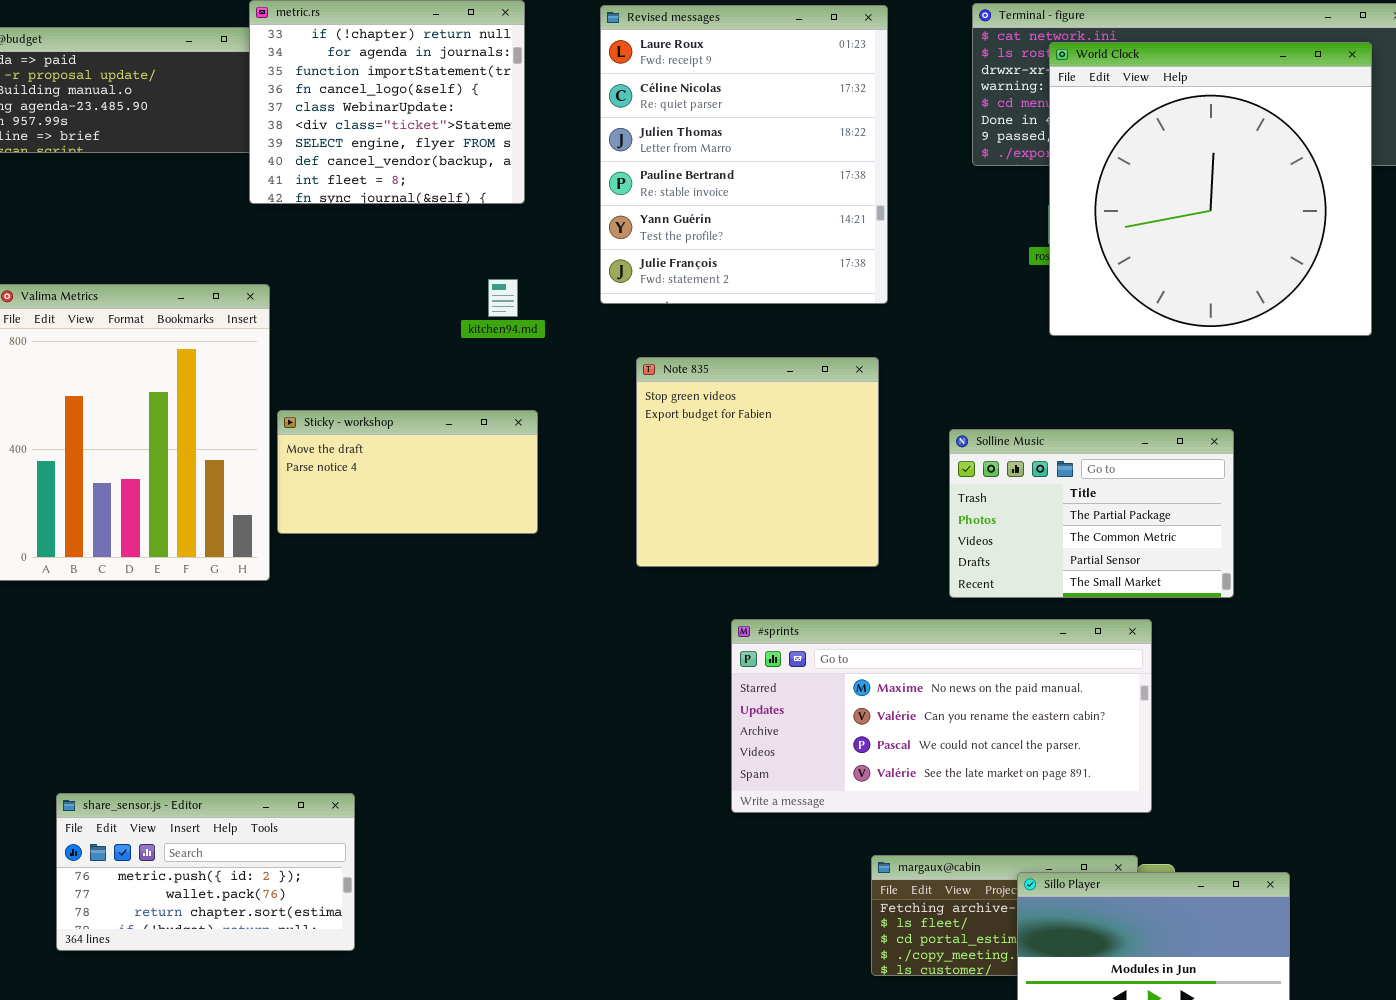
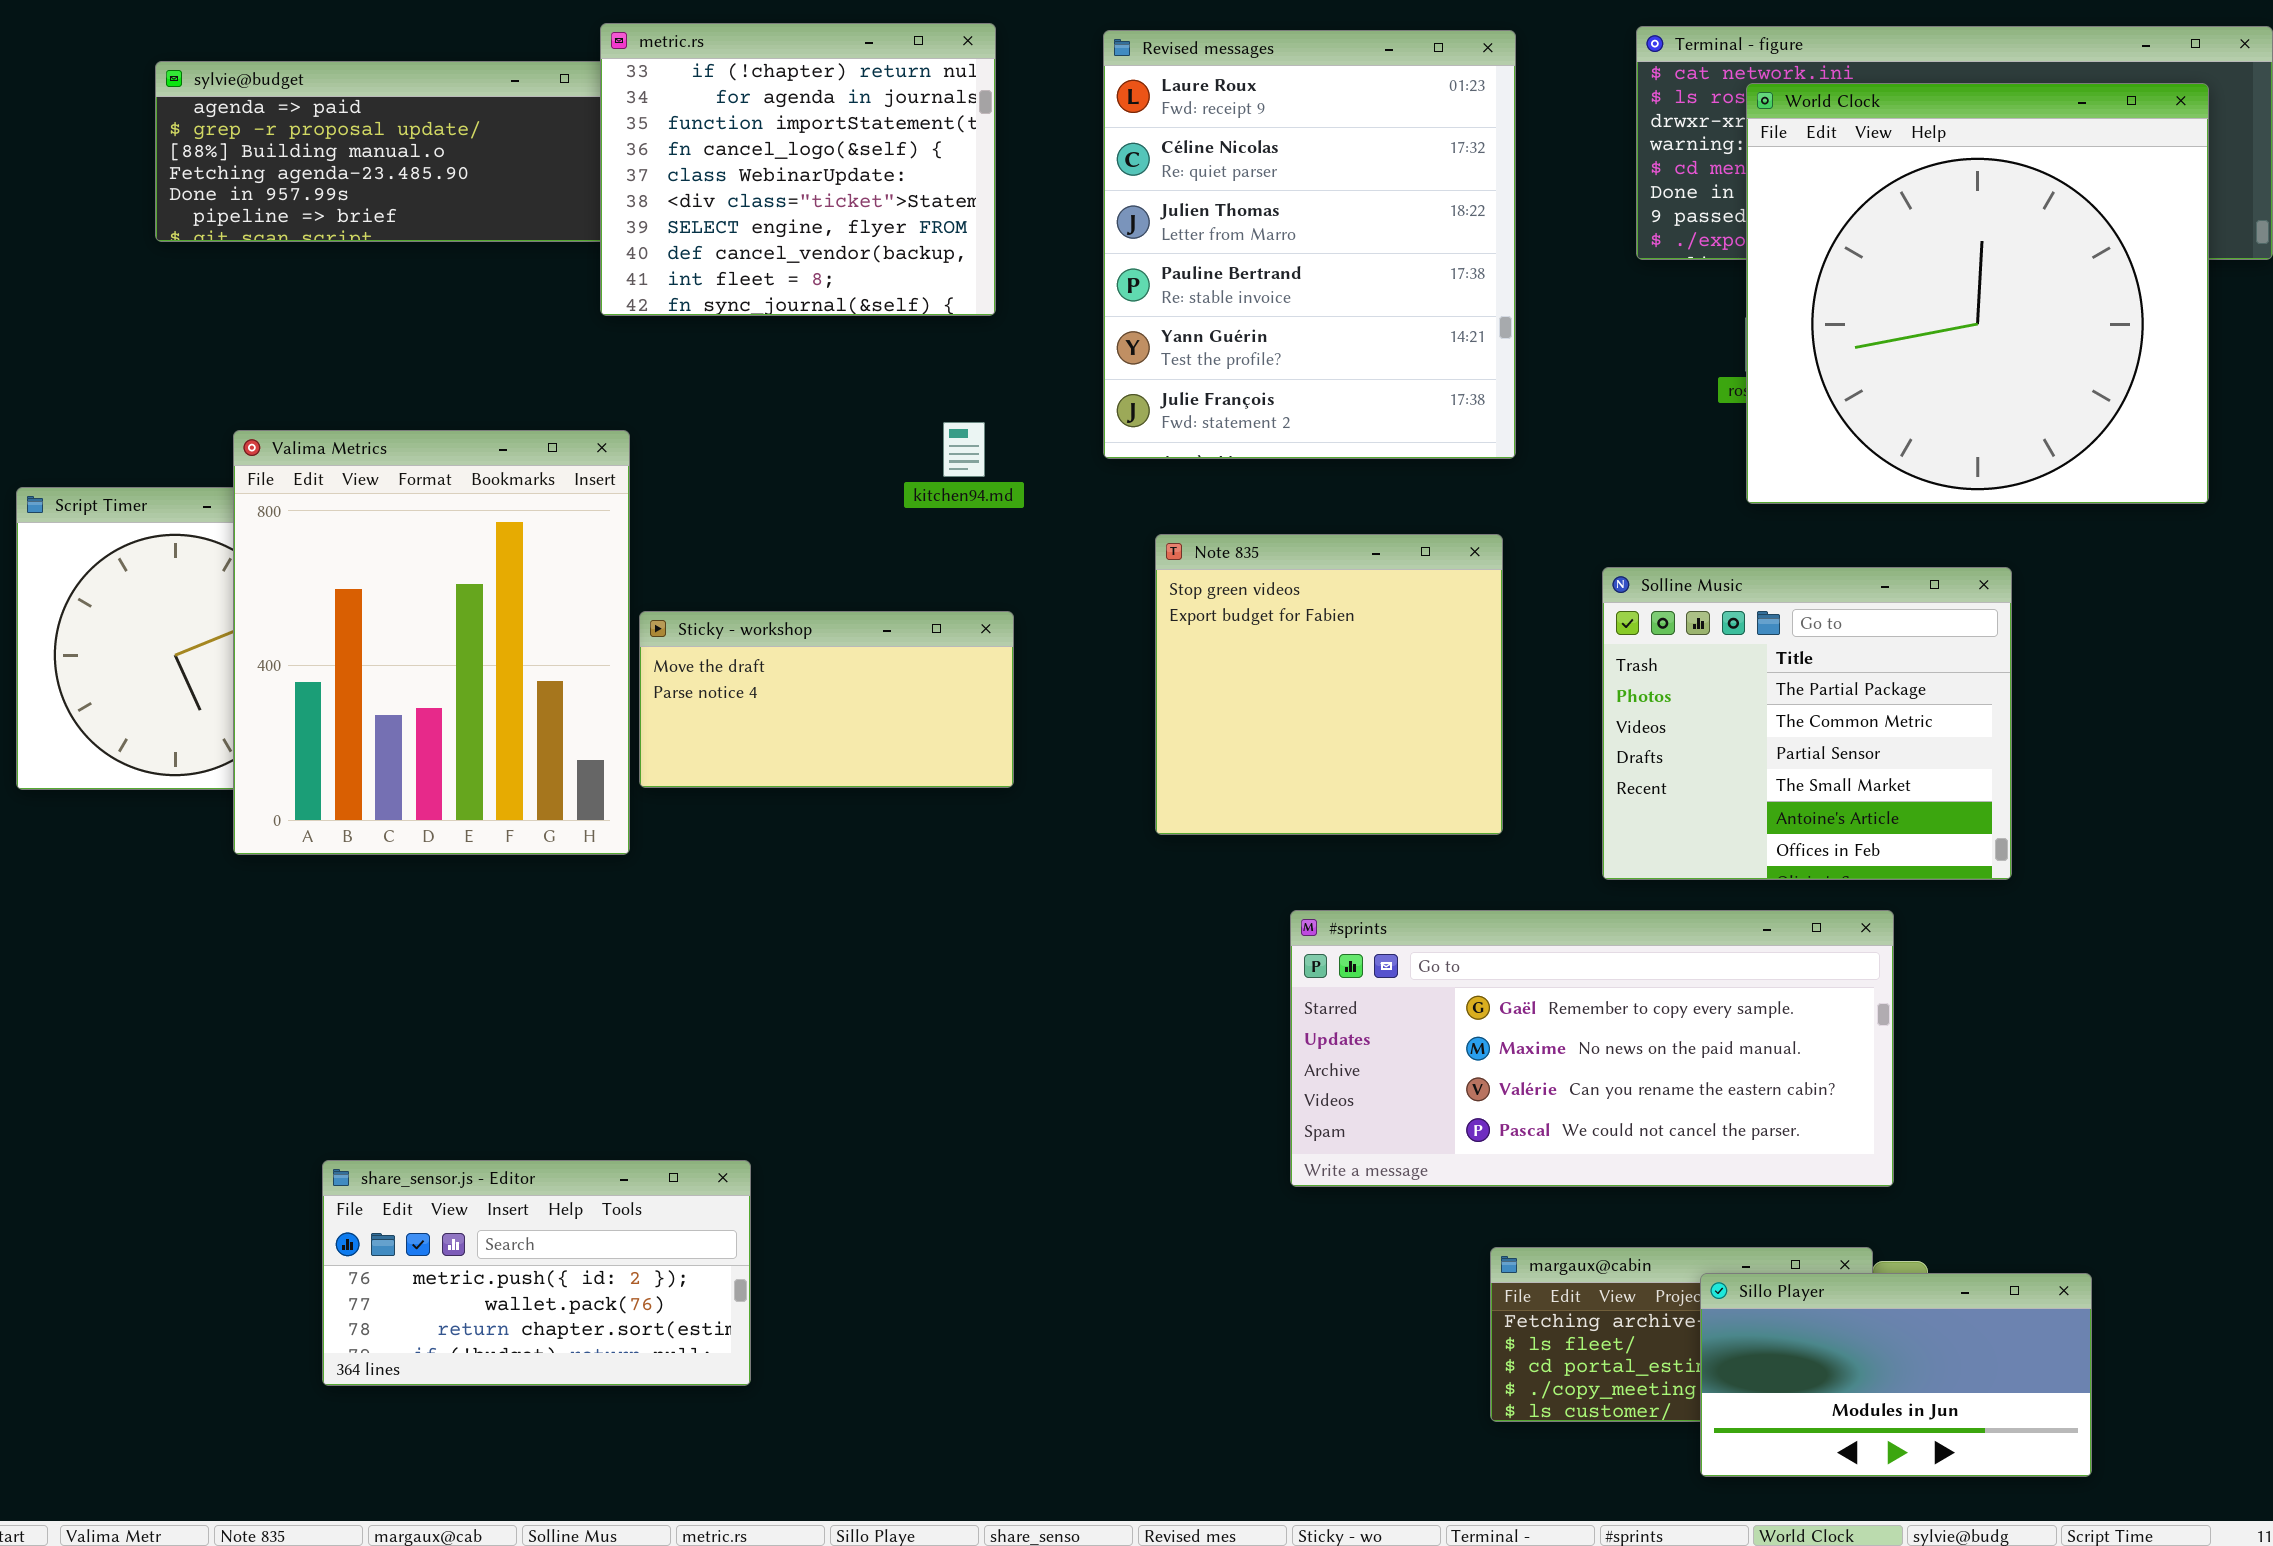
Solline Music: [949,429,1234,598] -> [1602,567,2012,880], resized
#sprints: [731,619,1152,813] -> [1290,910,1894,1187], scrolled up 1 row

